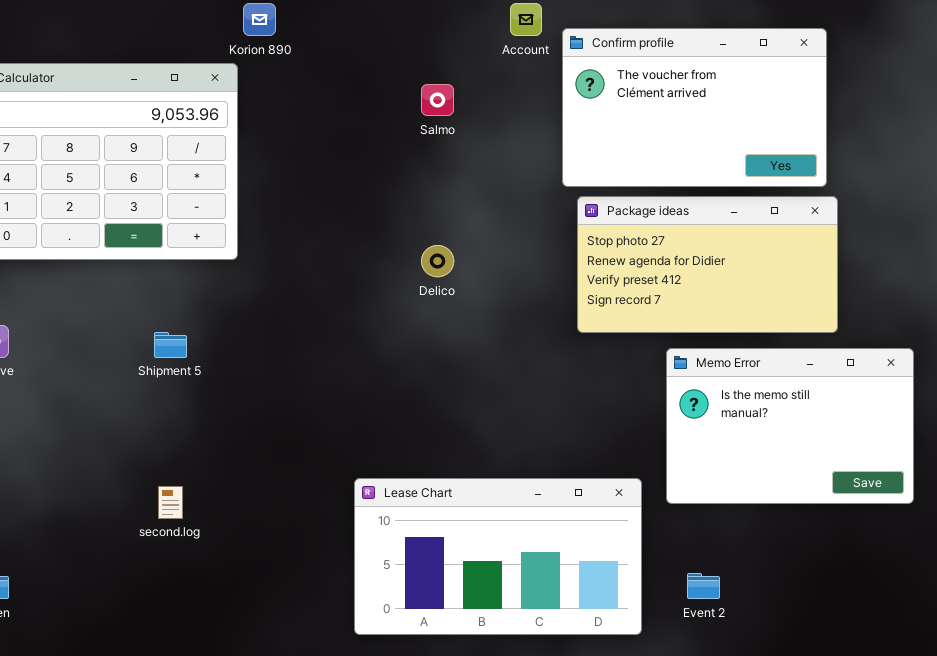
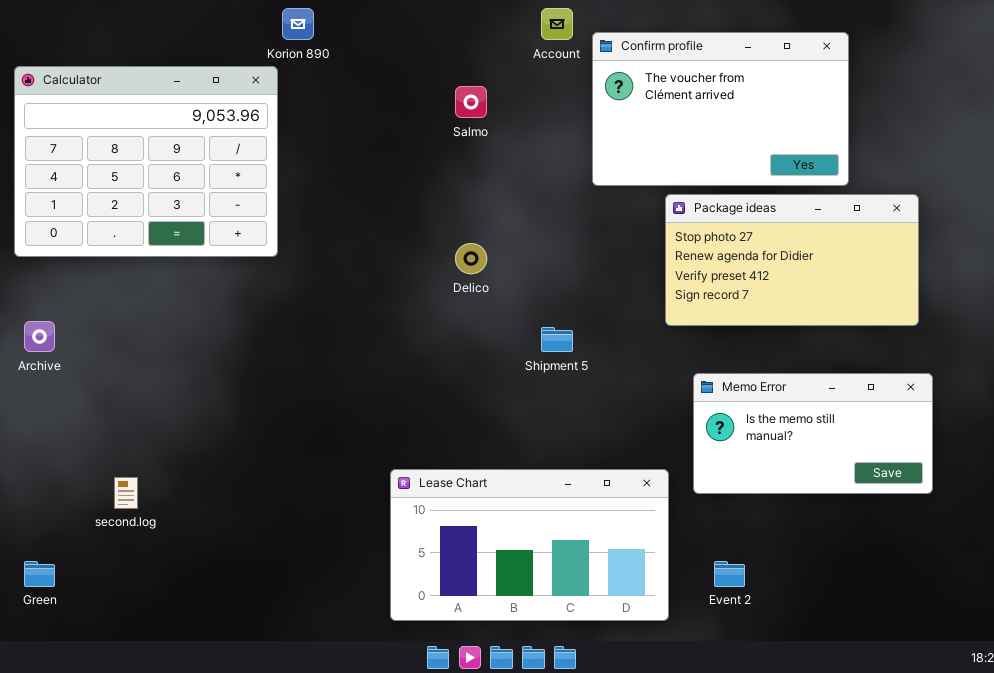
Package ideas: [577,196,838,333] -> [665,194,919,326], moved
Shipment 5: [154,332,187,358] -> [541,327,573,352], moved
Memo Error: [666,348,914,504] -> [693,373,933,494], resized
second.log: [158,486,183,519] -> [114,477,138,509], moved

